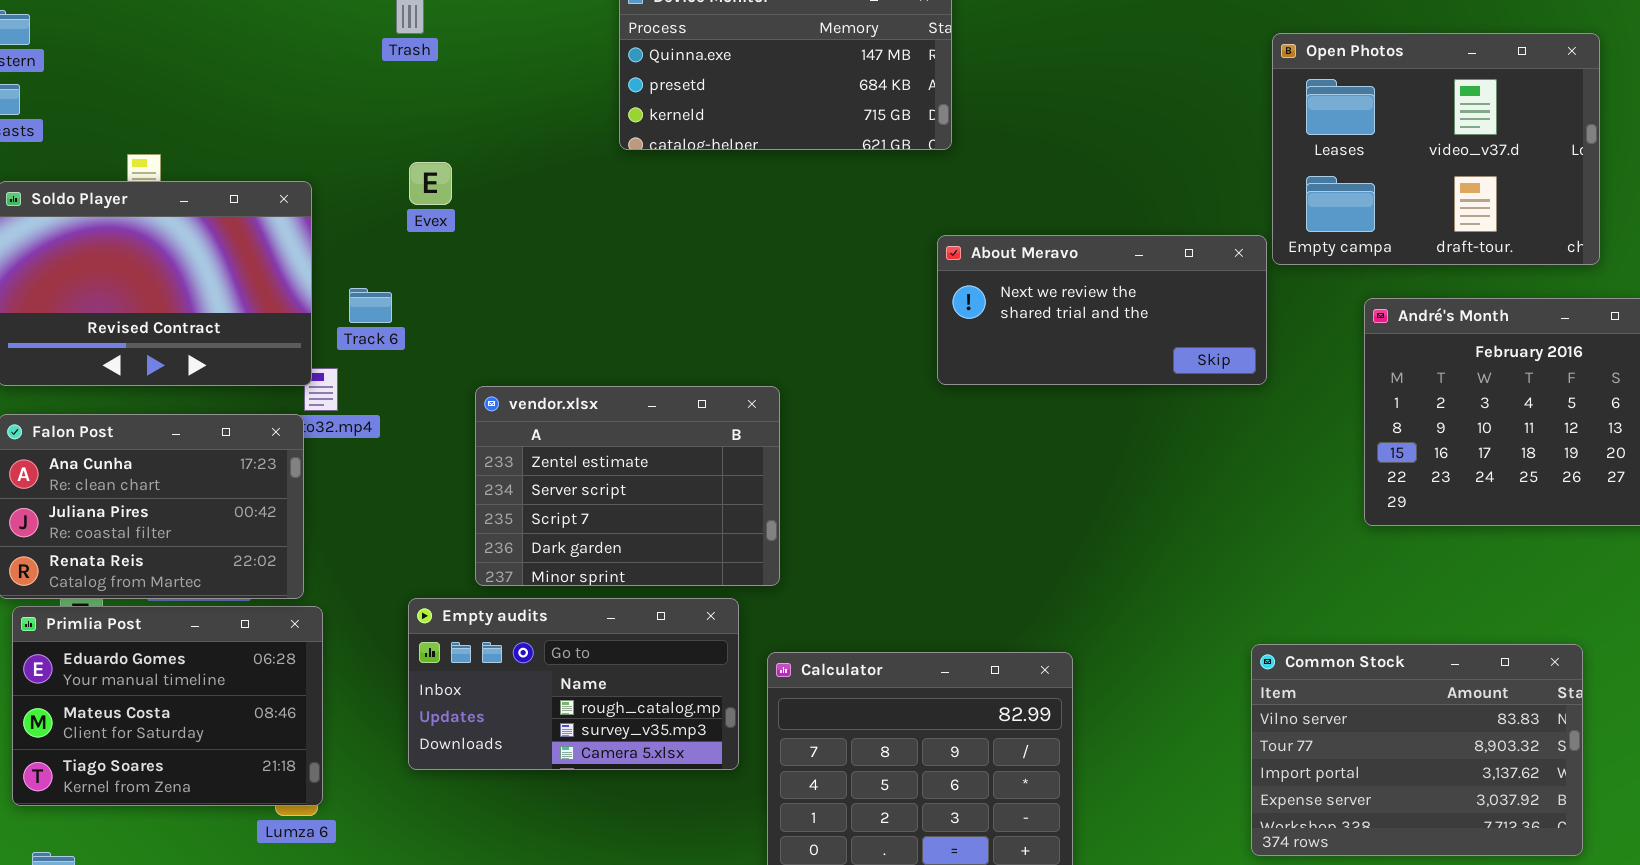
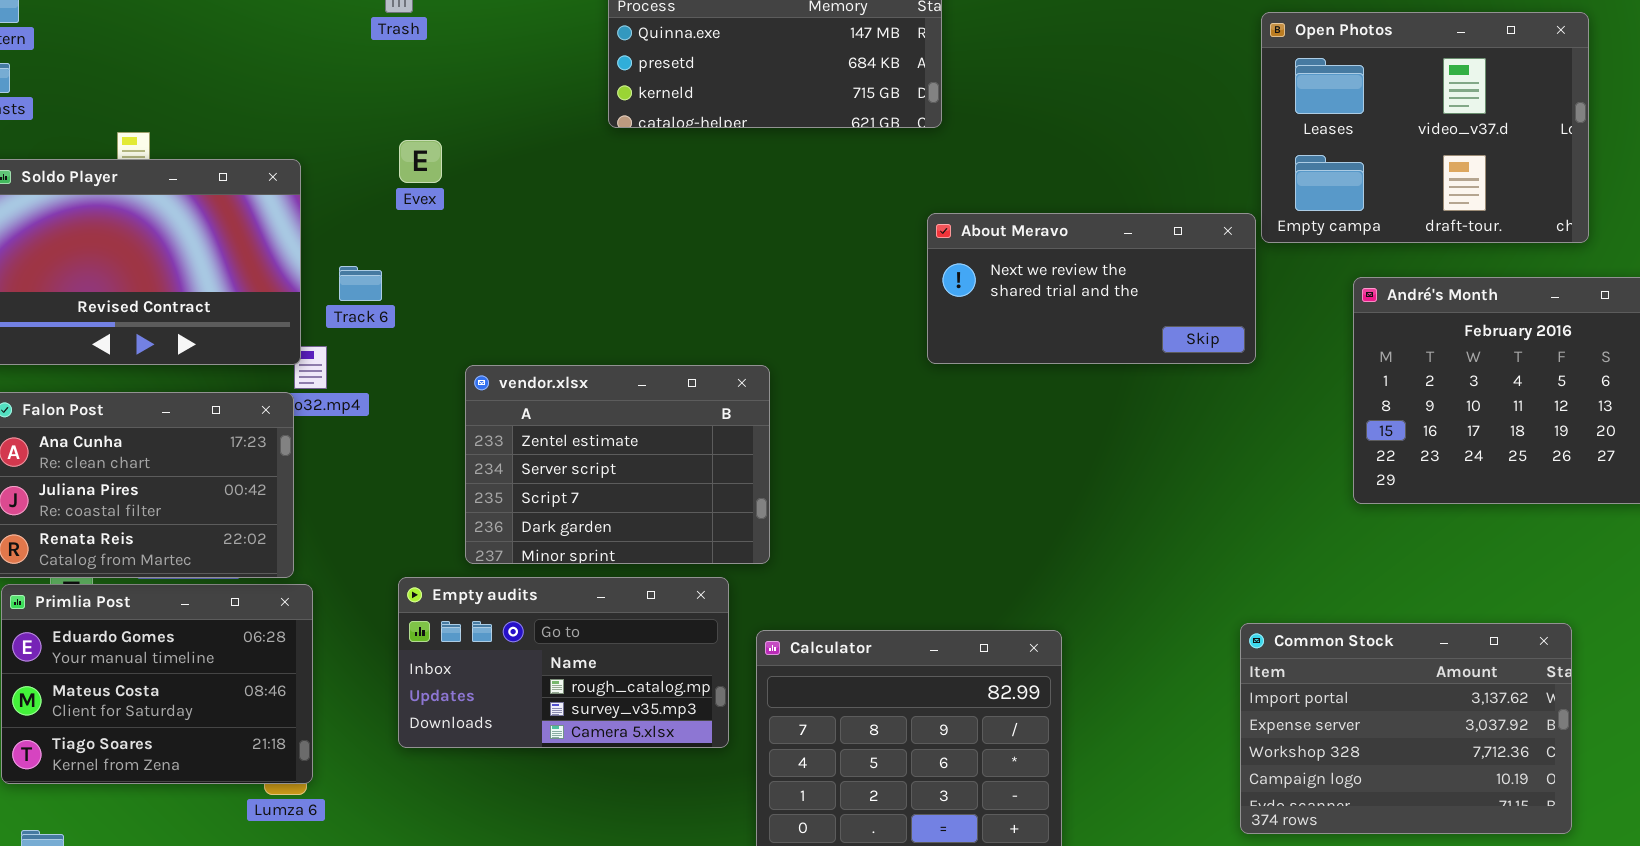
Common Stock: [1251,644,1583,856] -> [1240,623,1572,834], scrolled down 2 rows

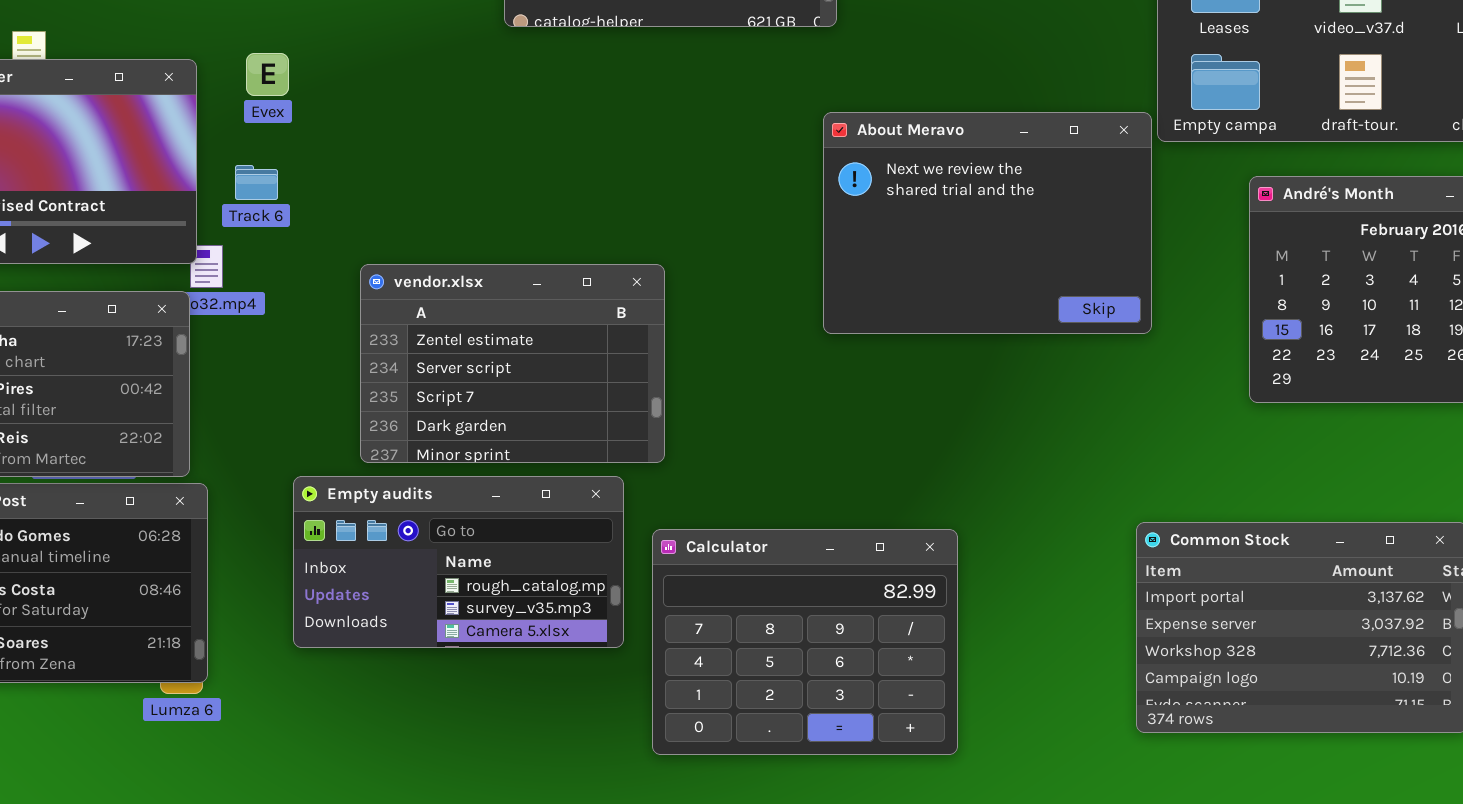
Evex: [399,140,442,183] -> [246,53,289,96], moved
About Meravo: [927,213,1256,364] -> [823,112,1152,334], resized

